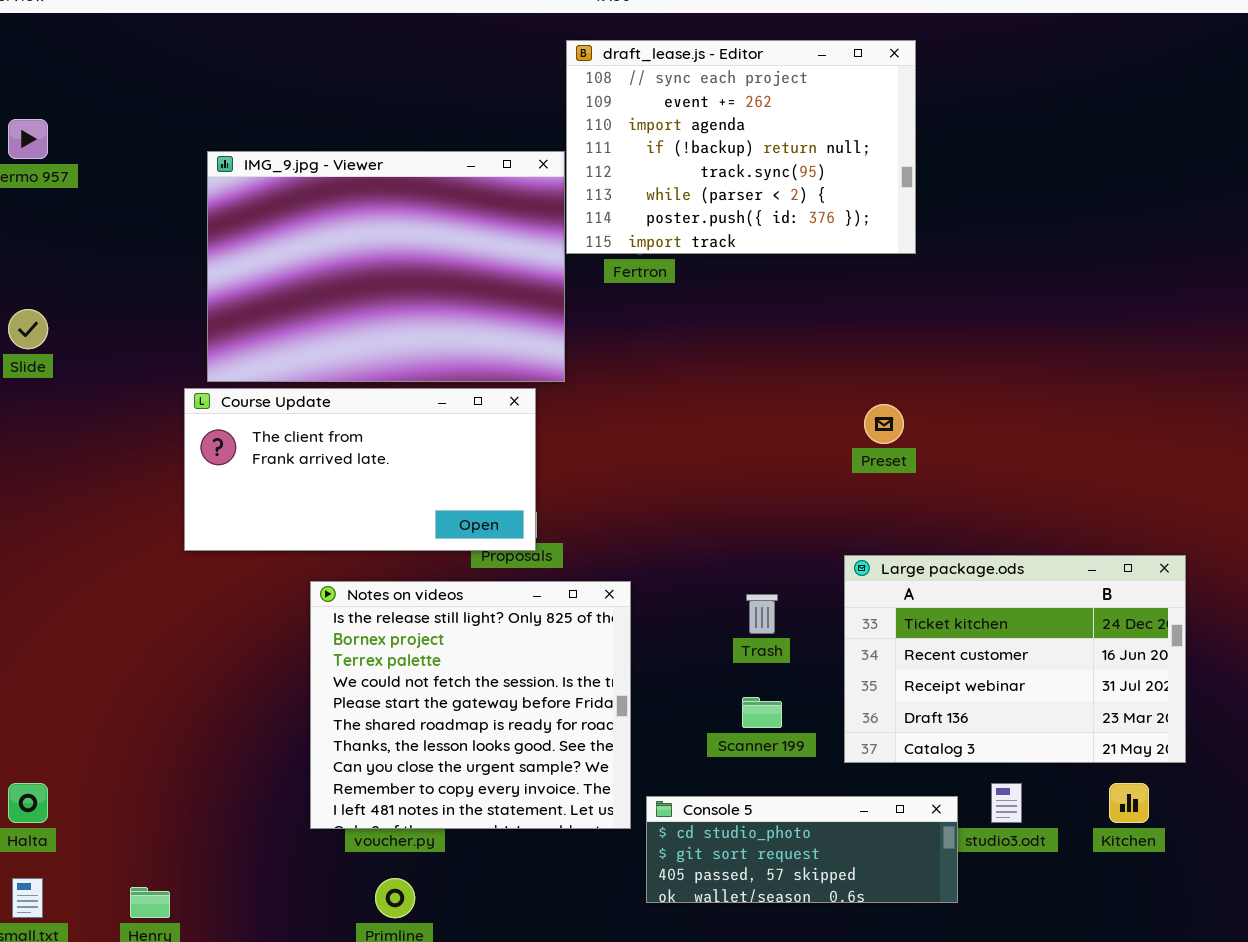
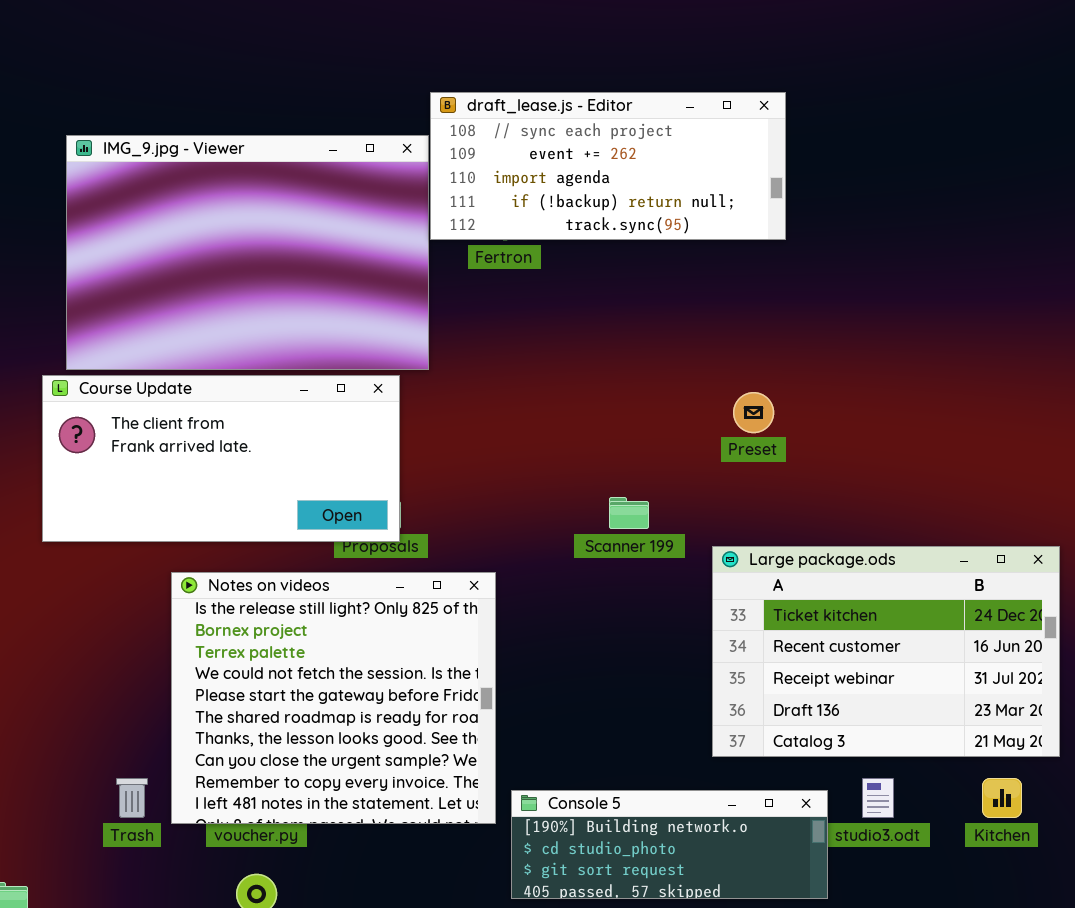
draft_lease.js - Editor: [566,40,916,254] -> [430,92,786,240], resized
Trash: [746,594,778,634] -> [116,778,148,818], moved
Scanner 199: [742,697,782,728] -> [609,497,649,529], moved
Console 5: [646,796,958,903] -> [511,790,828,899], scrolled up 1 row

